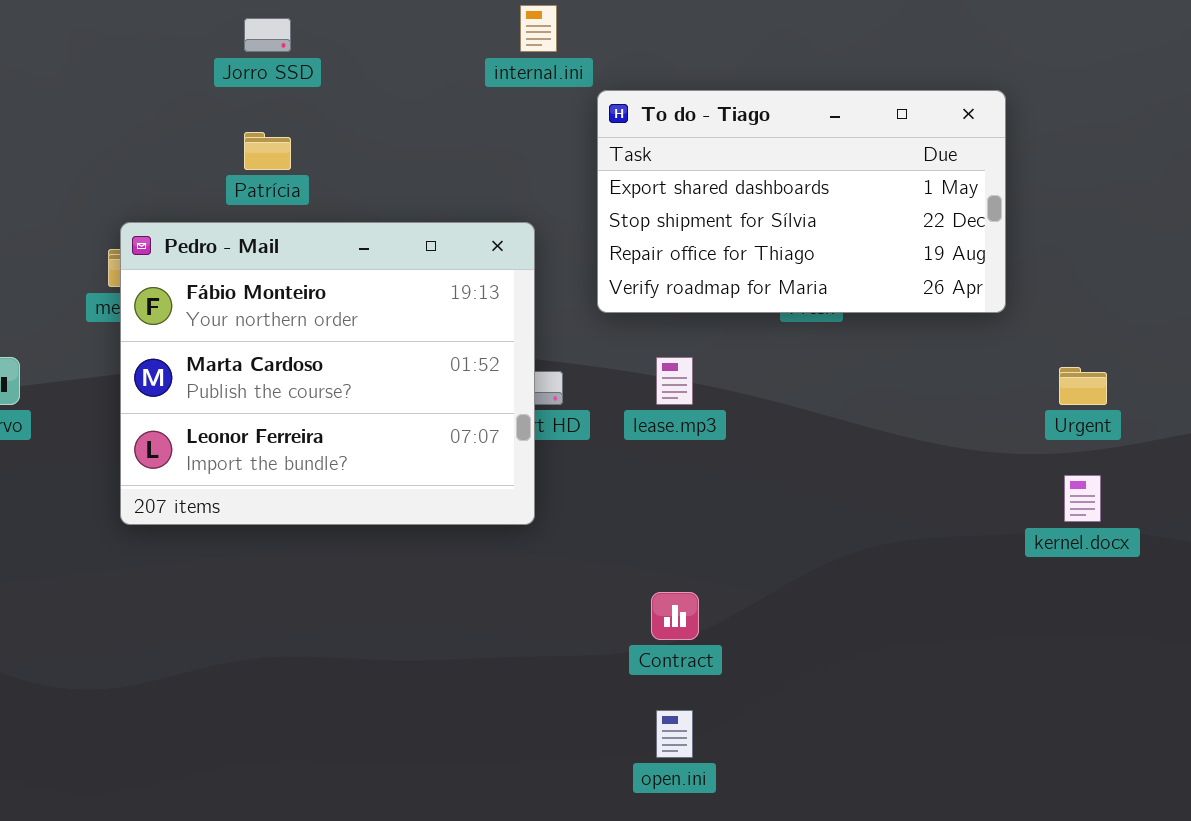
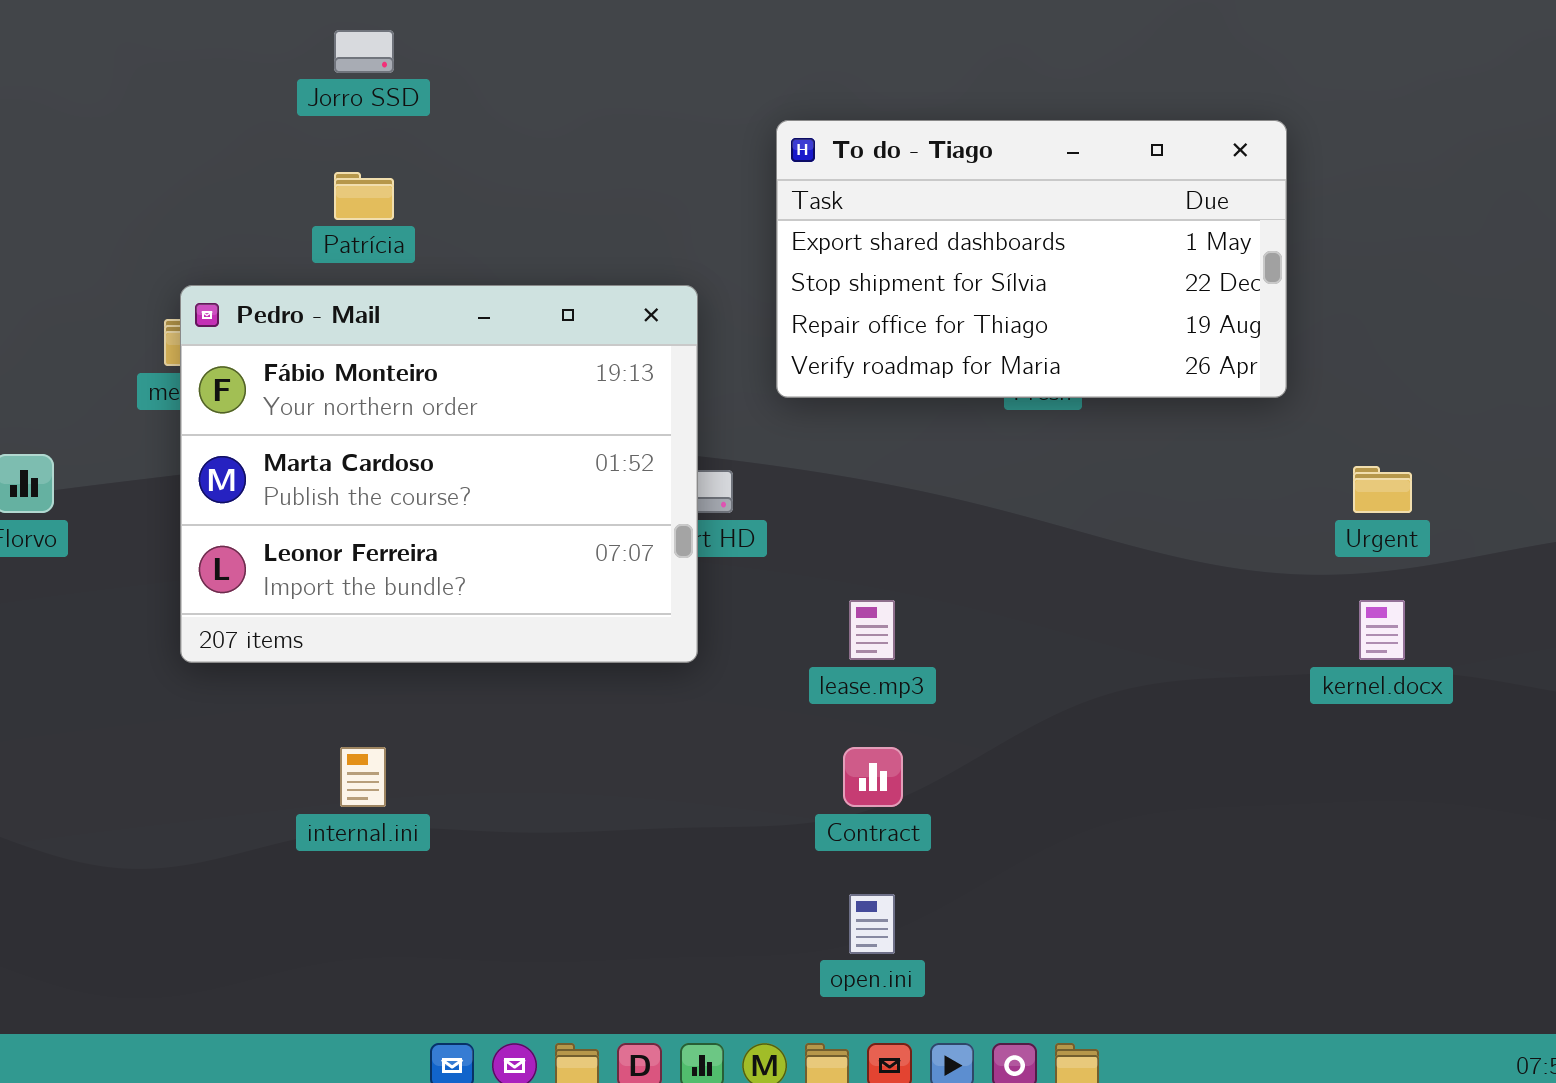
internal.ini: [520,5,557,52] -> [340,747,386,807], moved
lease.mp3: [656,357,693,405] -> [849,600,895,660], moved

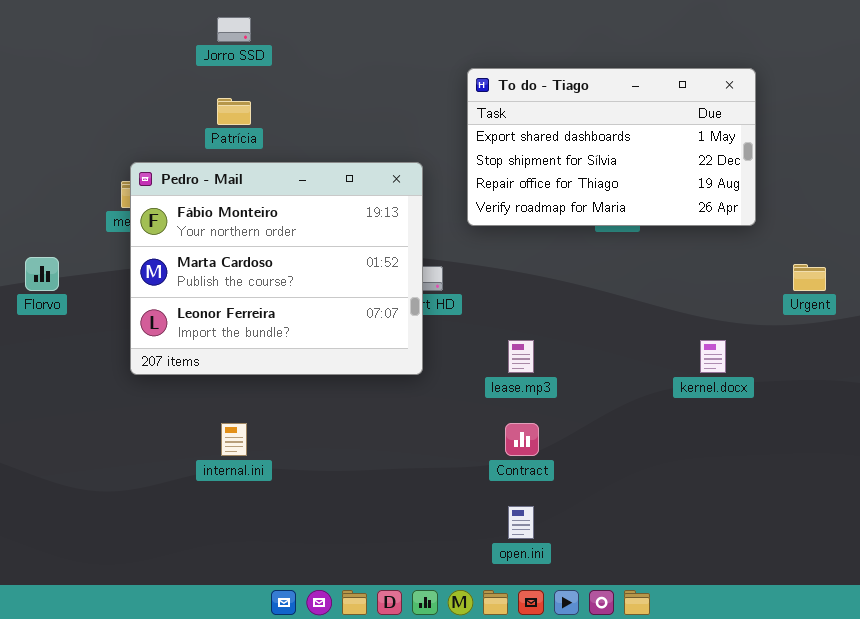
kernel.docx: [1359,600,1405,660] -> [700,340,726,373], moved

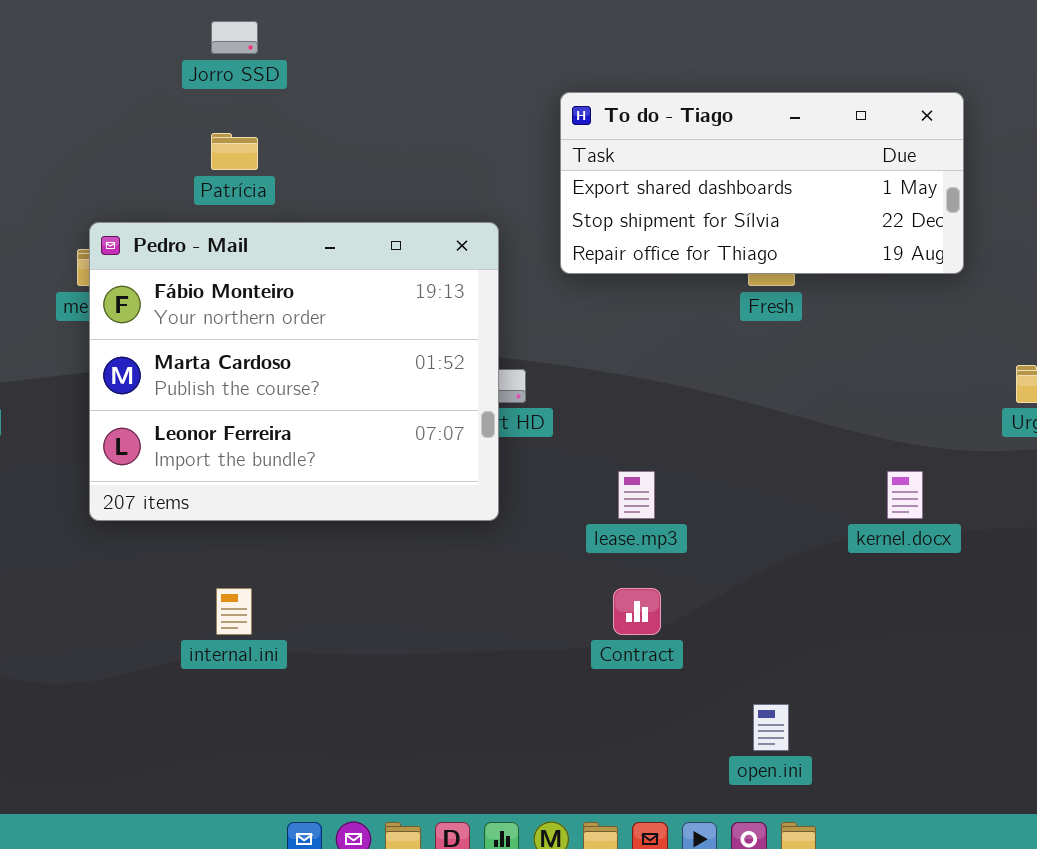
To do - Tiago: [467,68,756,226] -> [560,92,964,274], resized
open.ini: [508,506,534,539] -> [753,704,789,751], moved

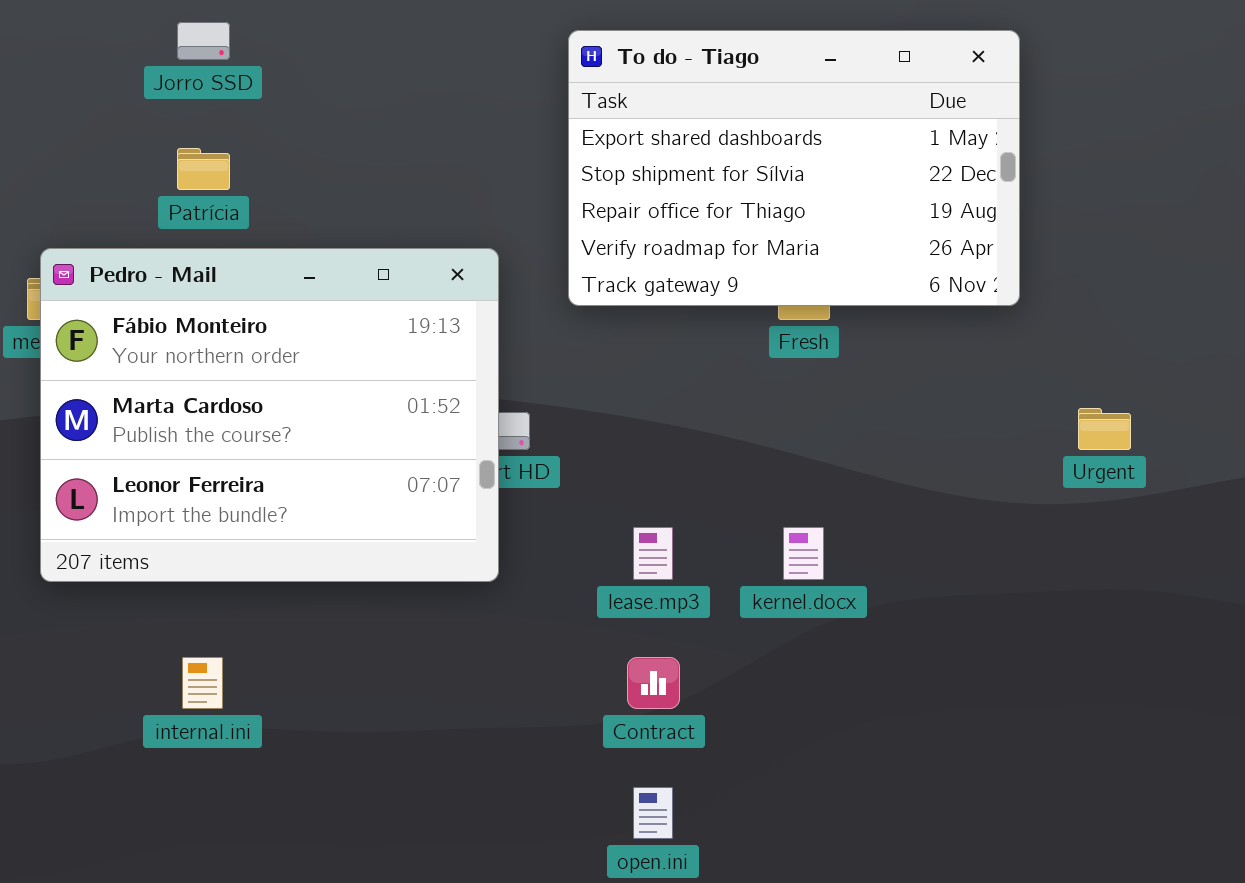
To do - Tiago: [560,92,964,274] -> [568,30,1020,306], resized
kernel.docx: [887,471,923,519] -> [783,527,824,580], moved
open.ini: [753,704,789,751] -> [633,787,673,839], moved

